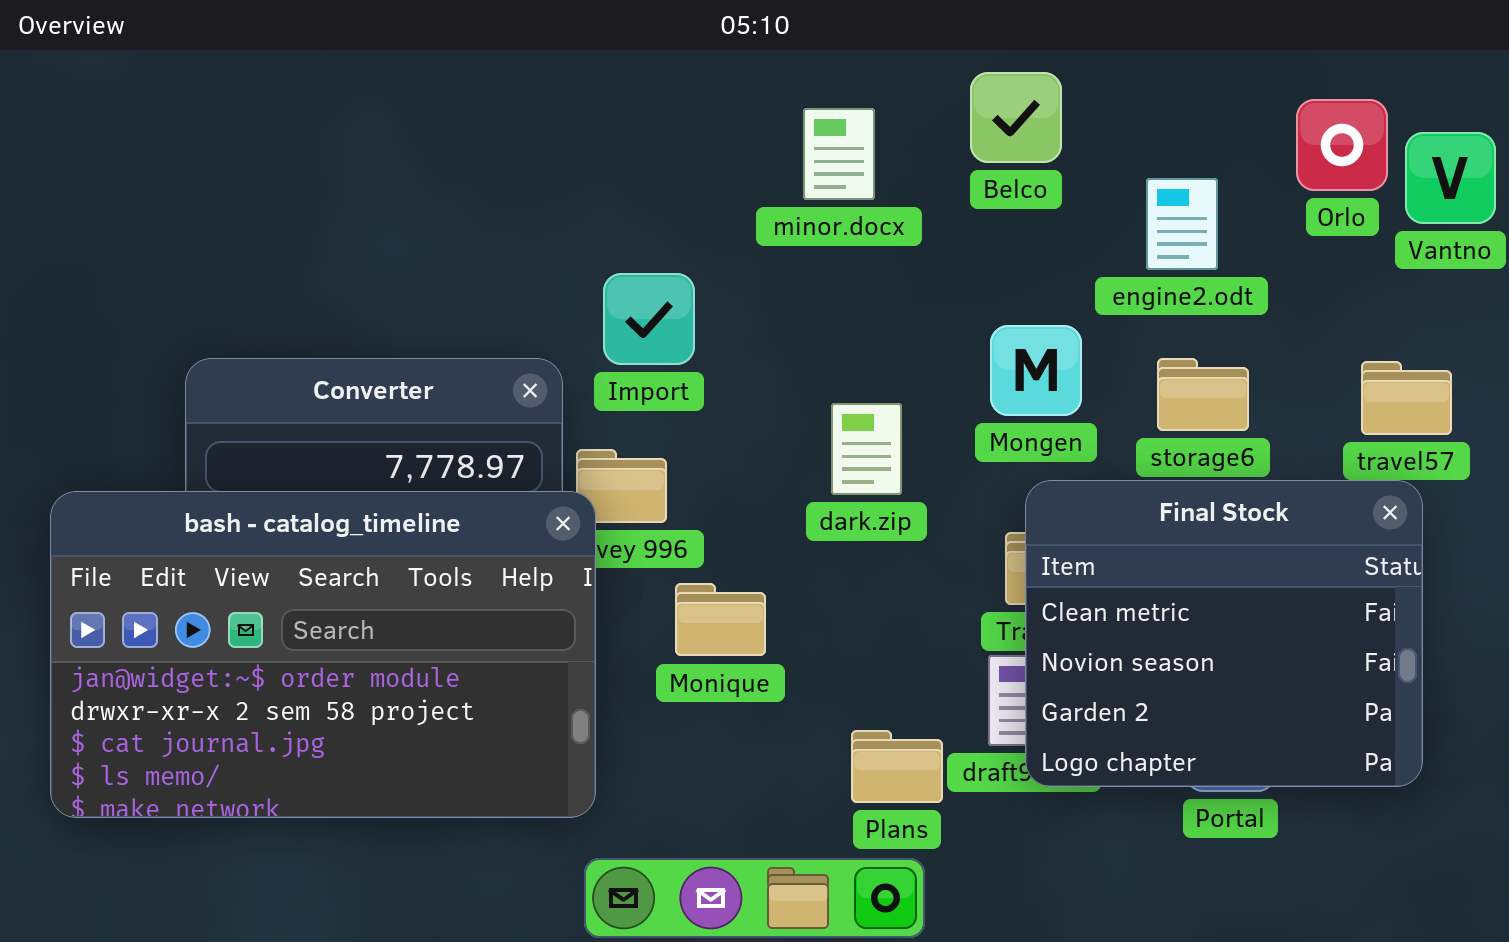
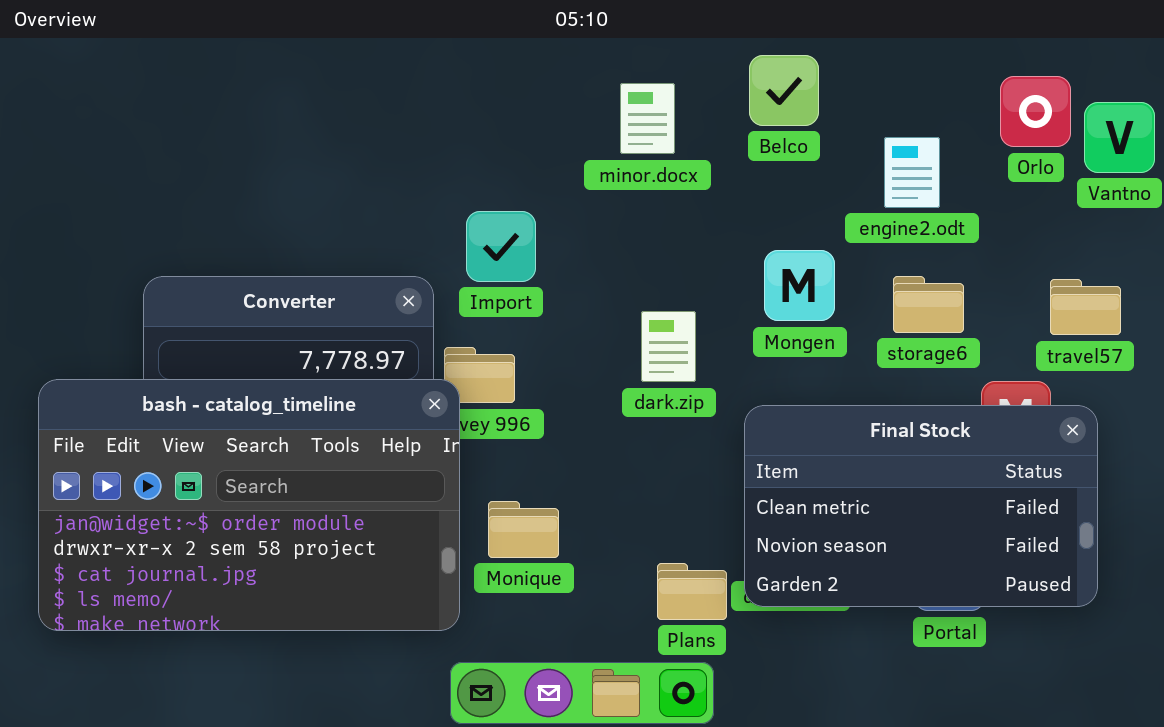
Final Stock: [1025,480,1423,787] -> [744,405,1098,607], resized
Monique: [675,583,766,656] -> [488,501,559,558], moved

